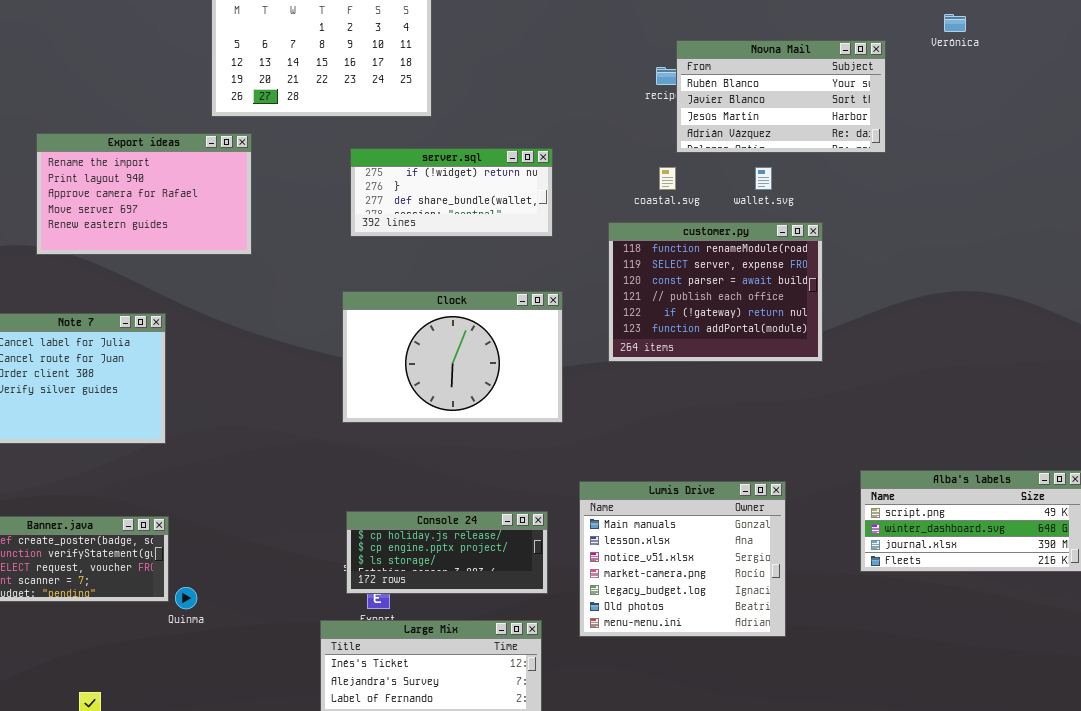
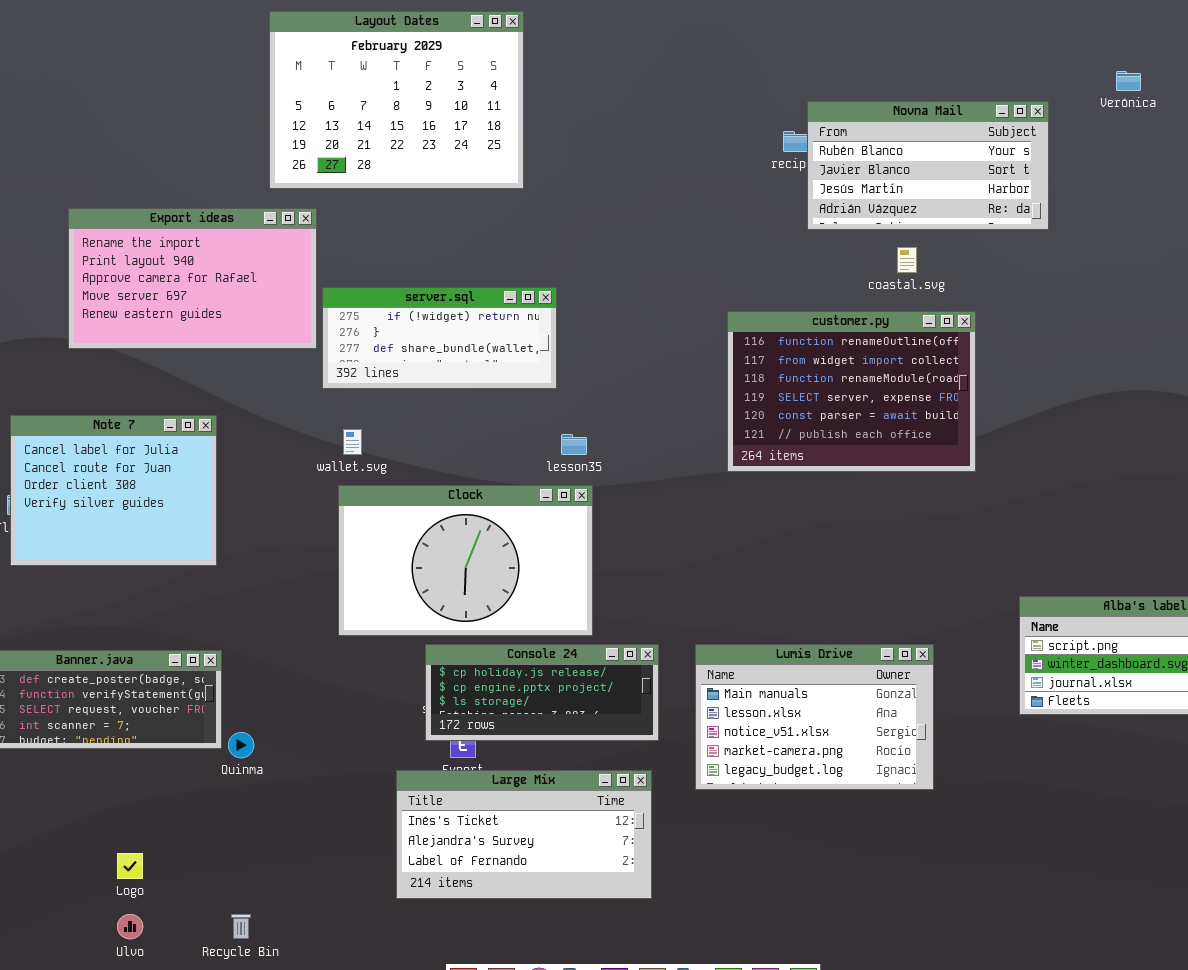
server.sql: [350,148,553,237] -> [322,287,557,389], moved
coastal.svg: [659,167,676,190] -> [897,247,917,273], moved
wallet.svg: [755,167,772,190] -> [343,429,362,455], moved
customer.py: [608,222,823,362] -> [727,311,976,472], scrolled up 2 rows
Clock: [342,291,563,423] -> [338,485,593,636], moved
Lumis Drive: [579,481,786,637] -> [695,644,934,790], resized

